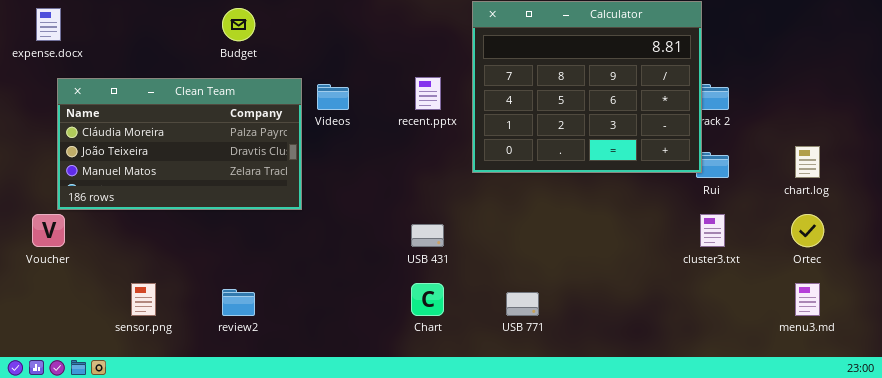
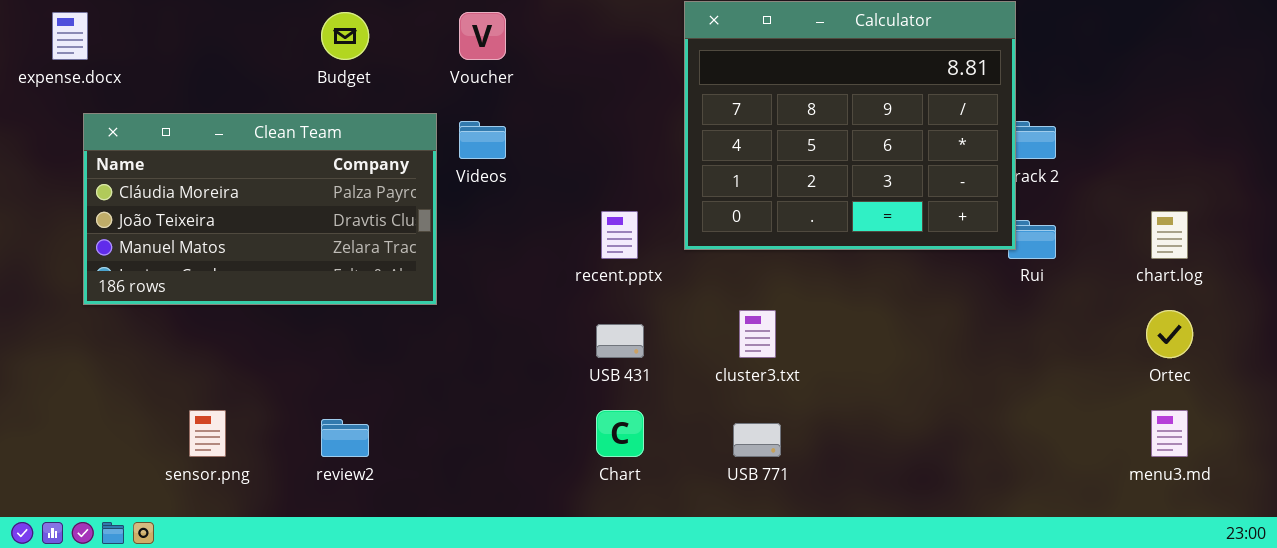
recent.pptx: [415,77,441,110] -> [601,211,638,259], moved
Voucher: [32,214,65,247] -> [459,12,506,60], moved
cluster3.txt: [700,214,725,247] -> [739,310,776,358], moved

